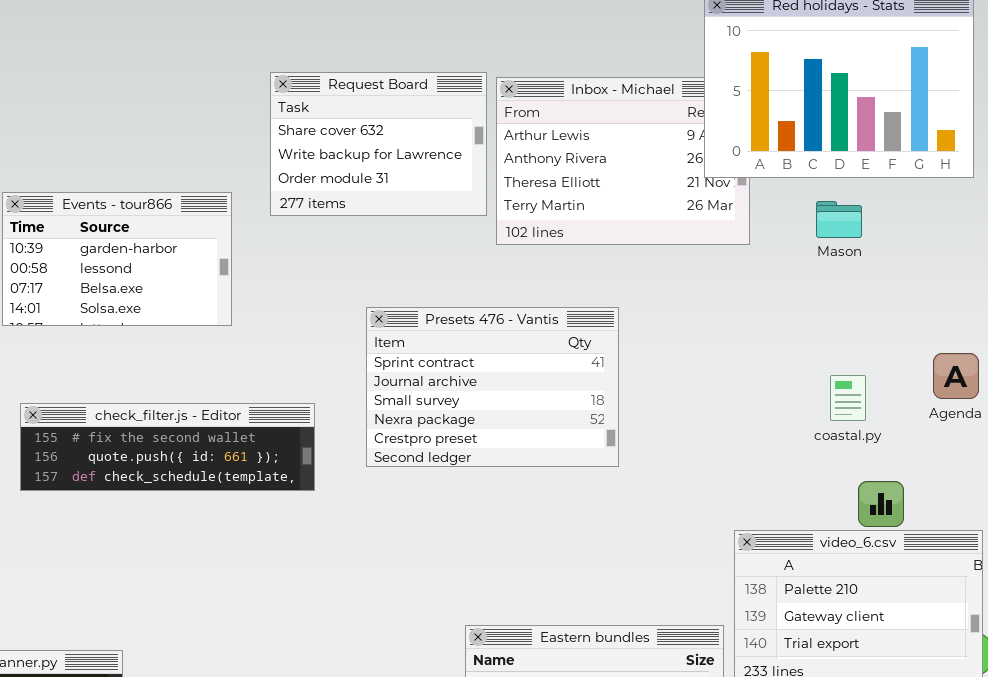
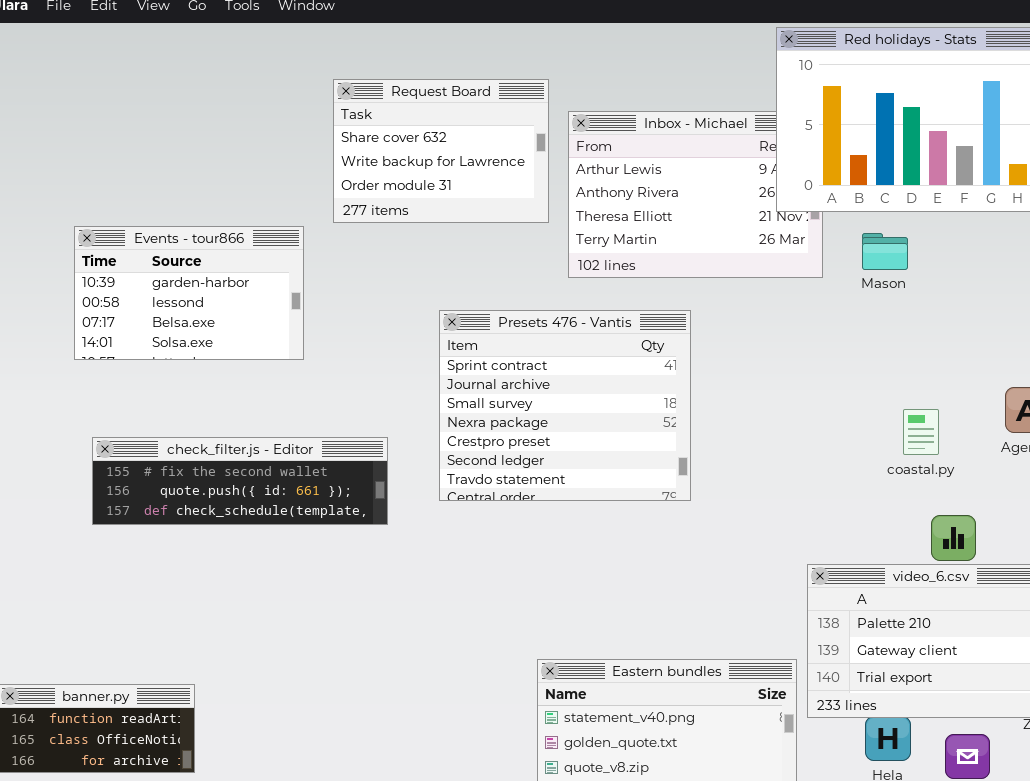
Request Board: [270,72,487,216] -> [333,79,549,223], moved
Mason: [816,201,862,238] -> [862,233,908,270], moved
Presets 476 - Vantis: [366,307,619,467] -> [439,310,691,501], resized

